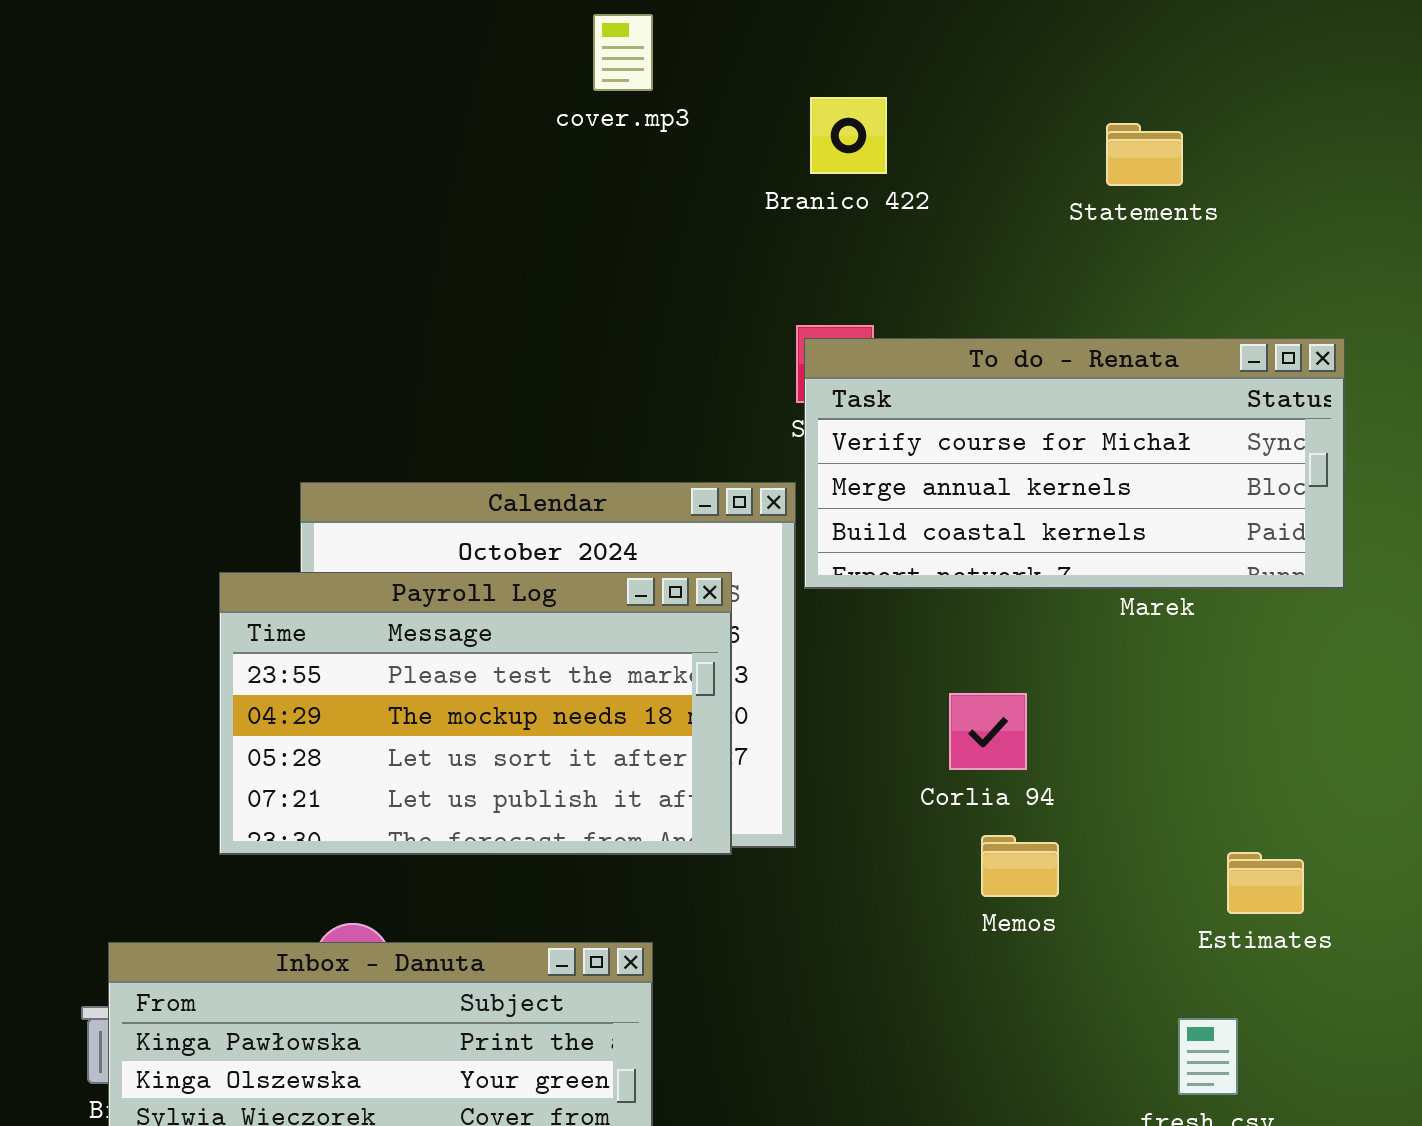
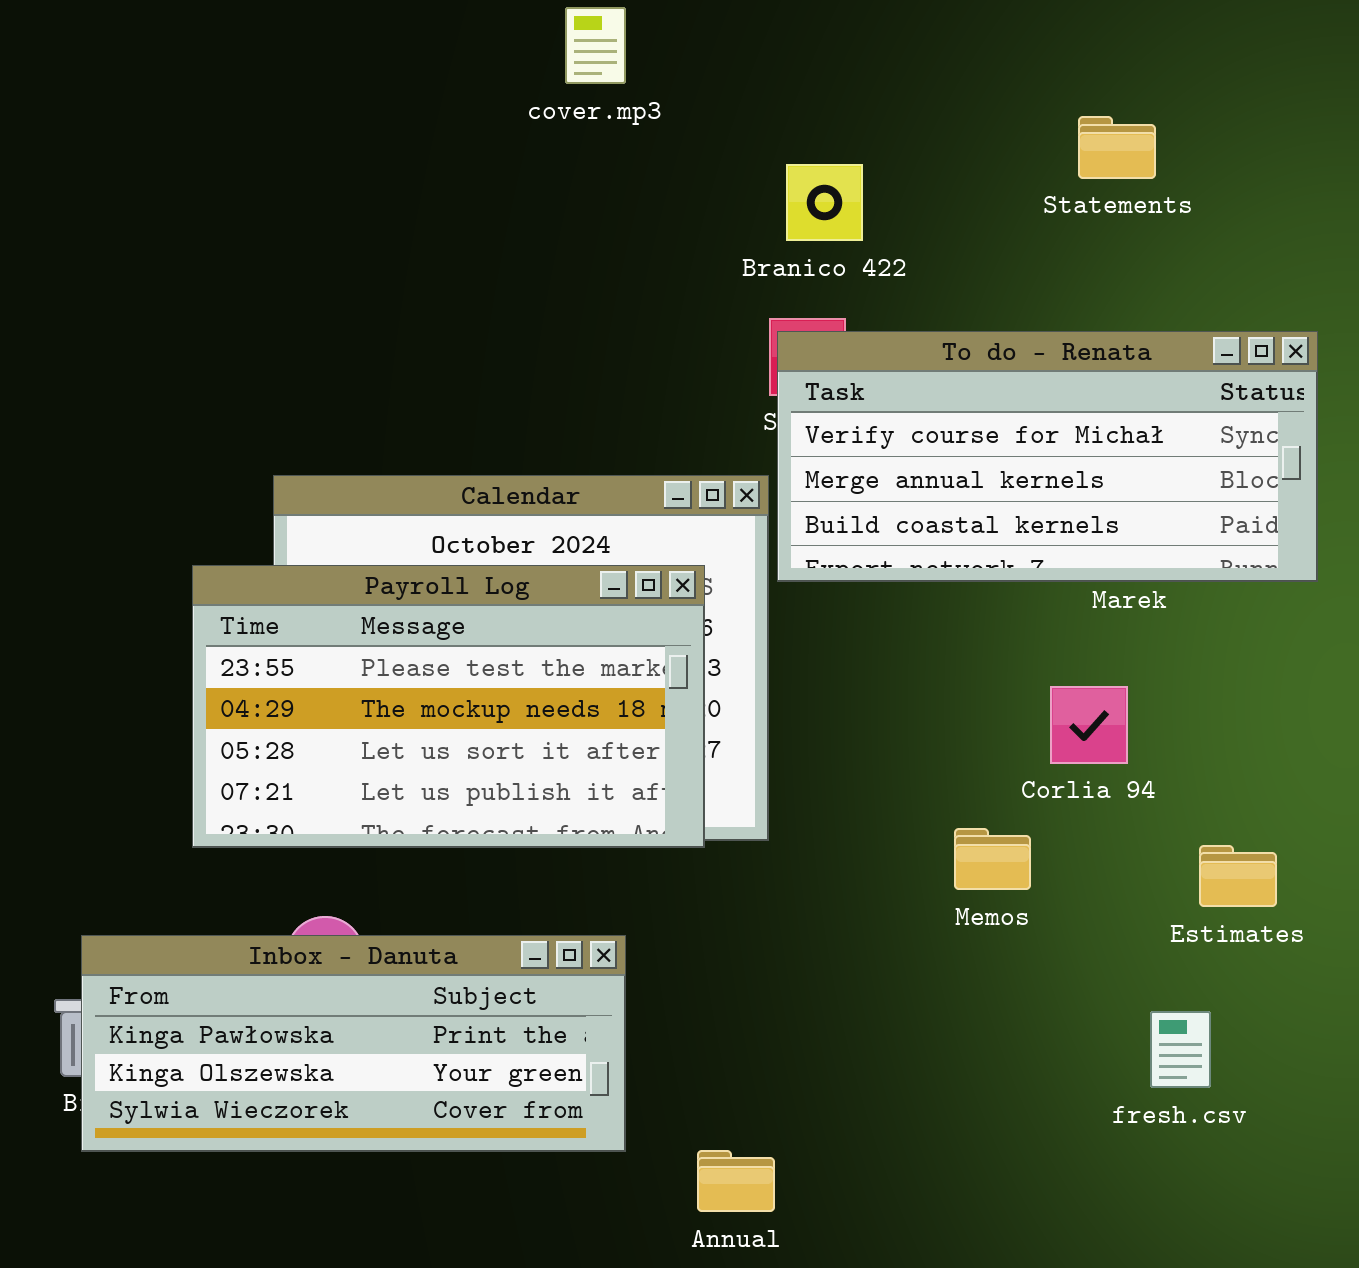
Branico 422: [810,97,887,174] -> [786,164,863,241], moved
Corlia 94: [949,693,1027,770] -> [1050,686,1128,764], moved

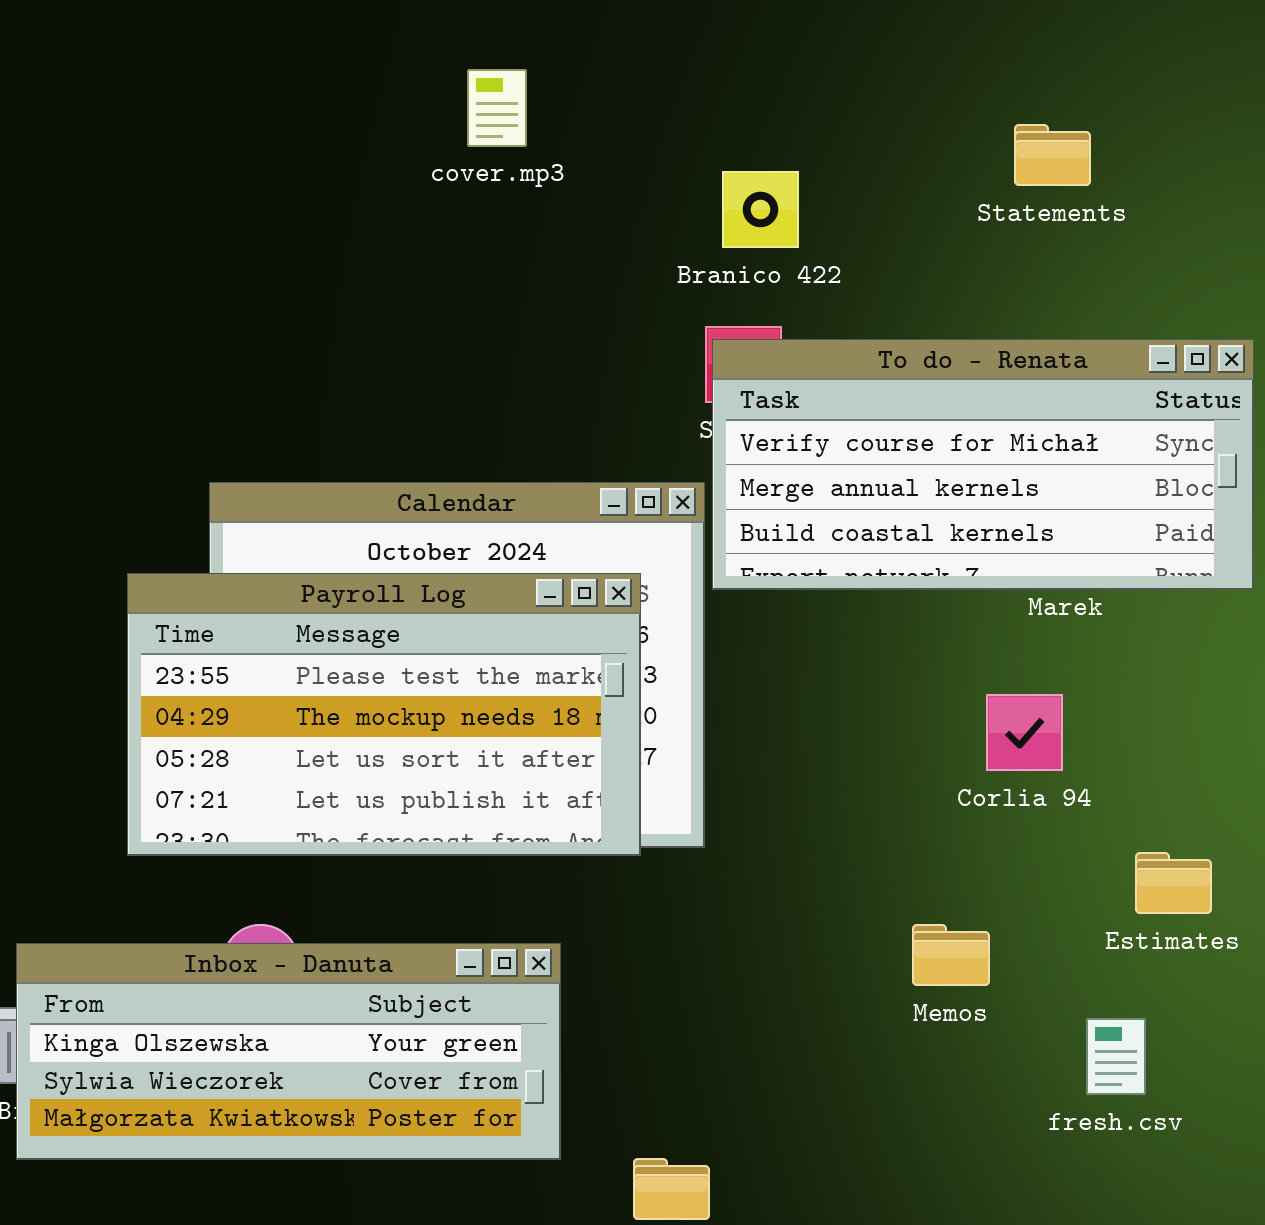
cover.mp3: [565,7,626,84] -> [467,69,527,147], moved
Memos: [954,828,1031,890] -> [912,924,990,986], moved
Inbox - Danuta: [81,935,626,1152] -> [16,943,561,1160], scrolled down 1 row

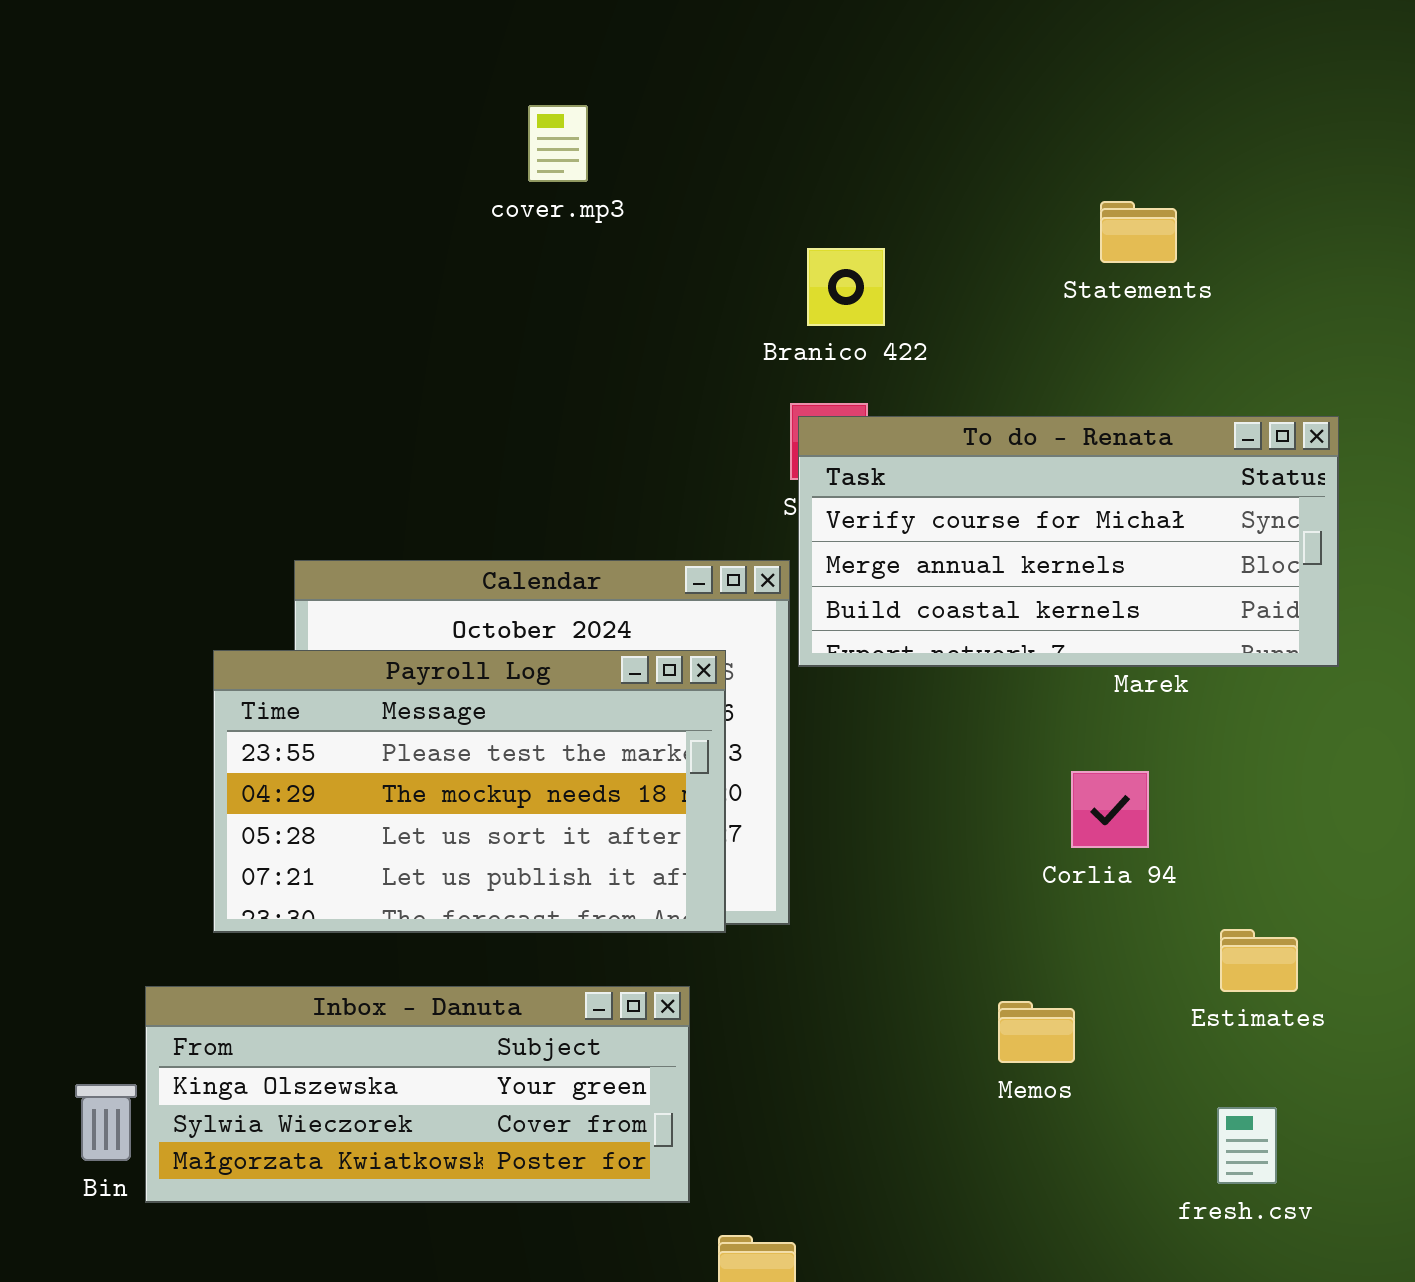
cover.mp3: [467,69,527,147] -> [528,105,588,182], moved
Inbox - Danuta: [16,943,561,1160] -> [145,986,690,1203], moved
fresh.csv: [1086,1018,1146,1095] -> [1217,1107,1277,1184], moved

